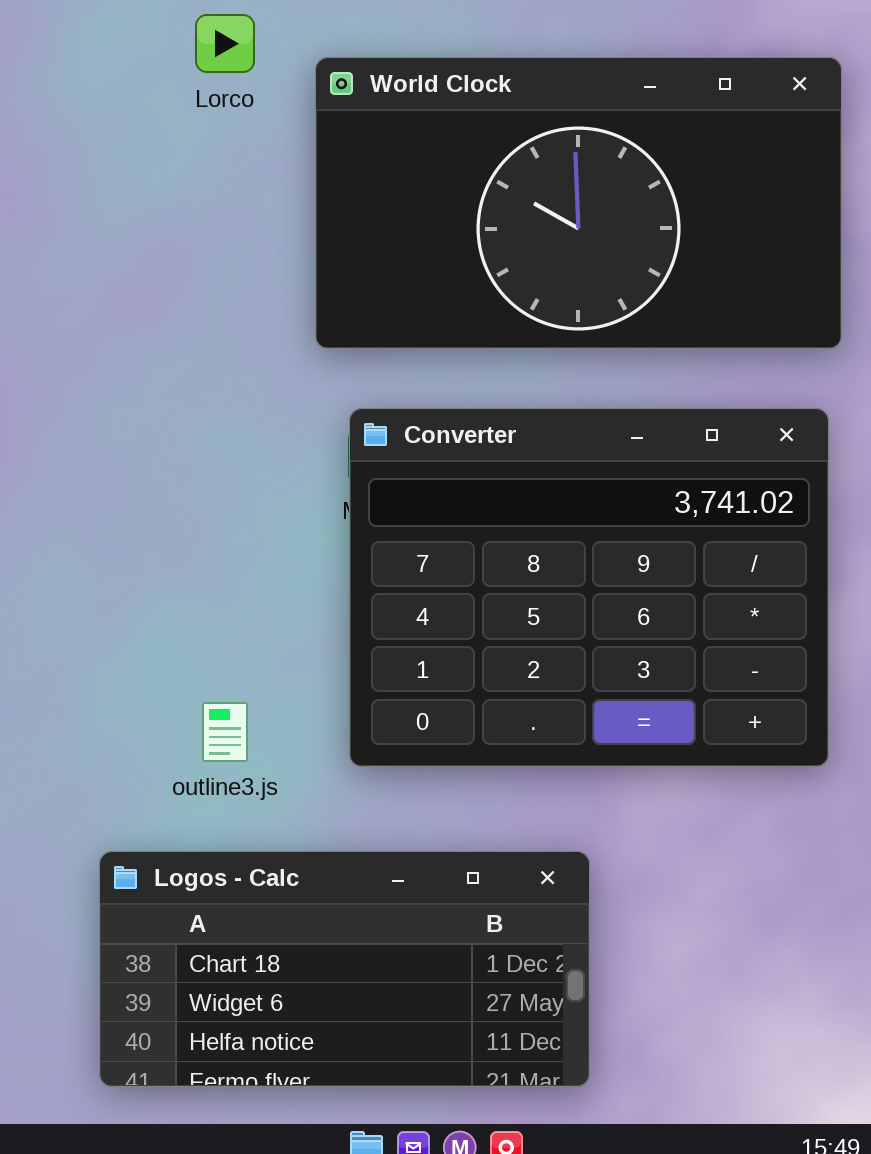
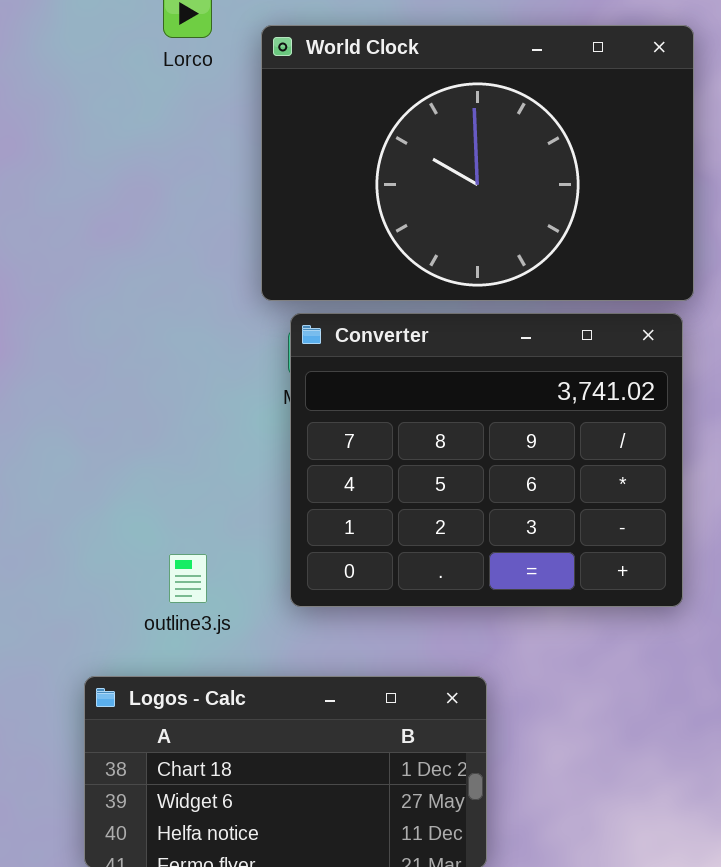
World Clock: [315,57,842,349] -> [261,25,694,301], resized

